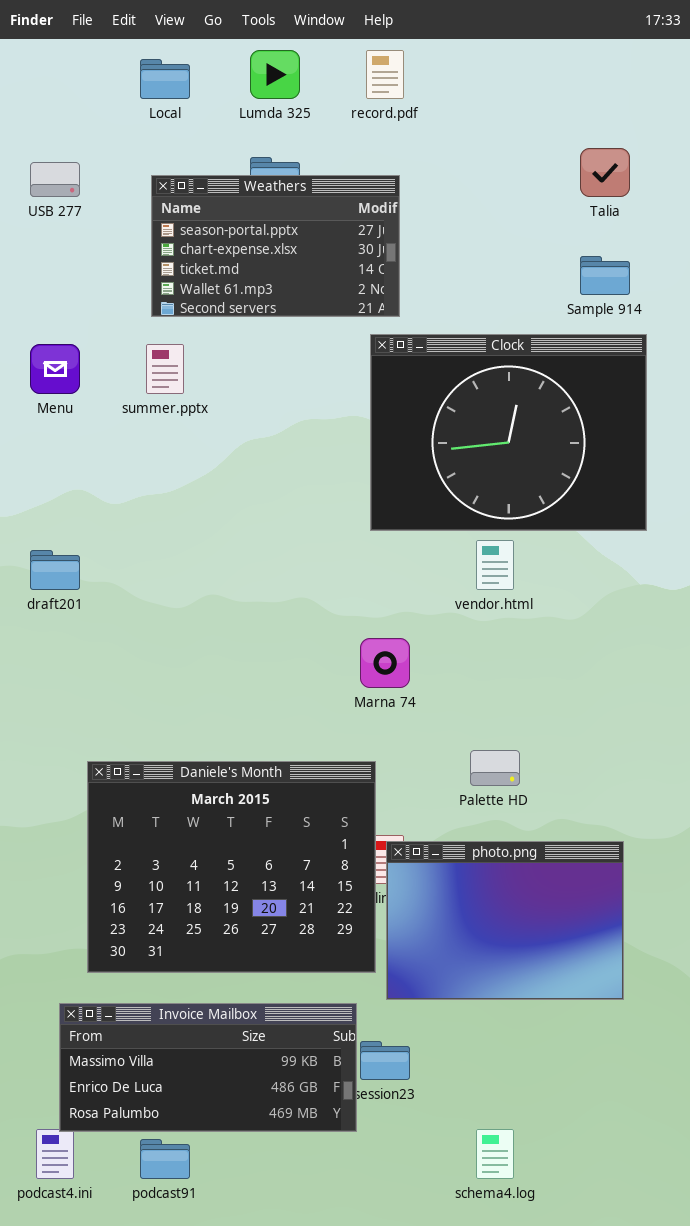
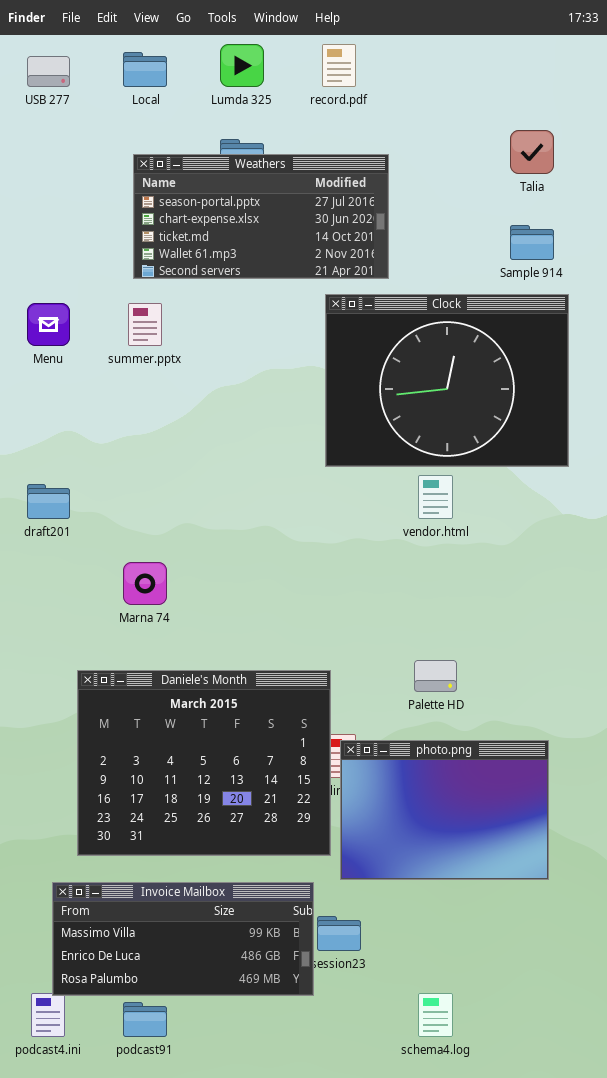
USB 277: [30,162,80,197] -> [27,56,70,87], moved
Weathers: [151,175,400,317] -> [133,154,389,279], resized
Marna 74: [360,638,410,688] -> [123,562,167,605], moved

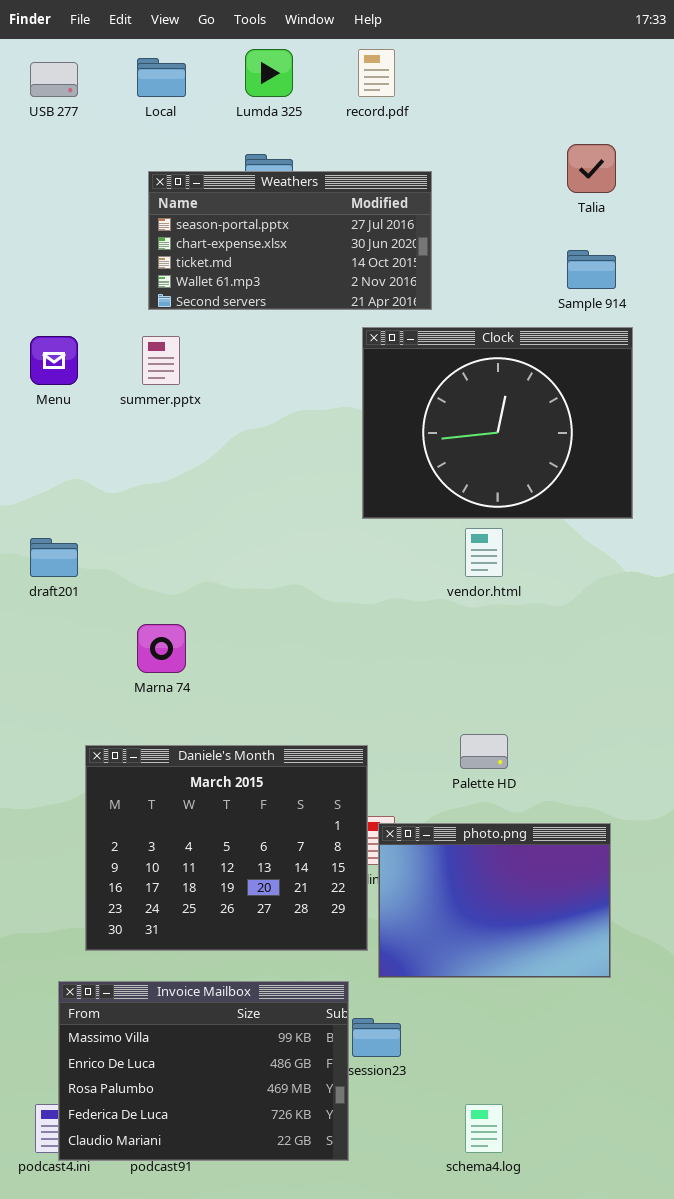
Invoice Mailbox: [52,882,314,996] -> [58,981,349,1161], resized

